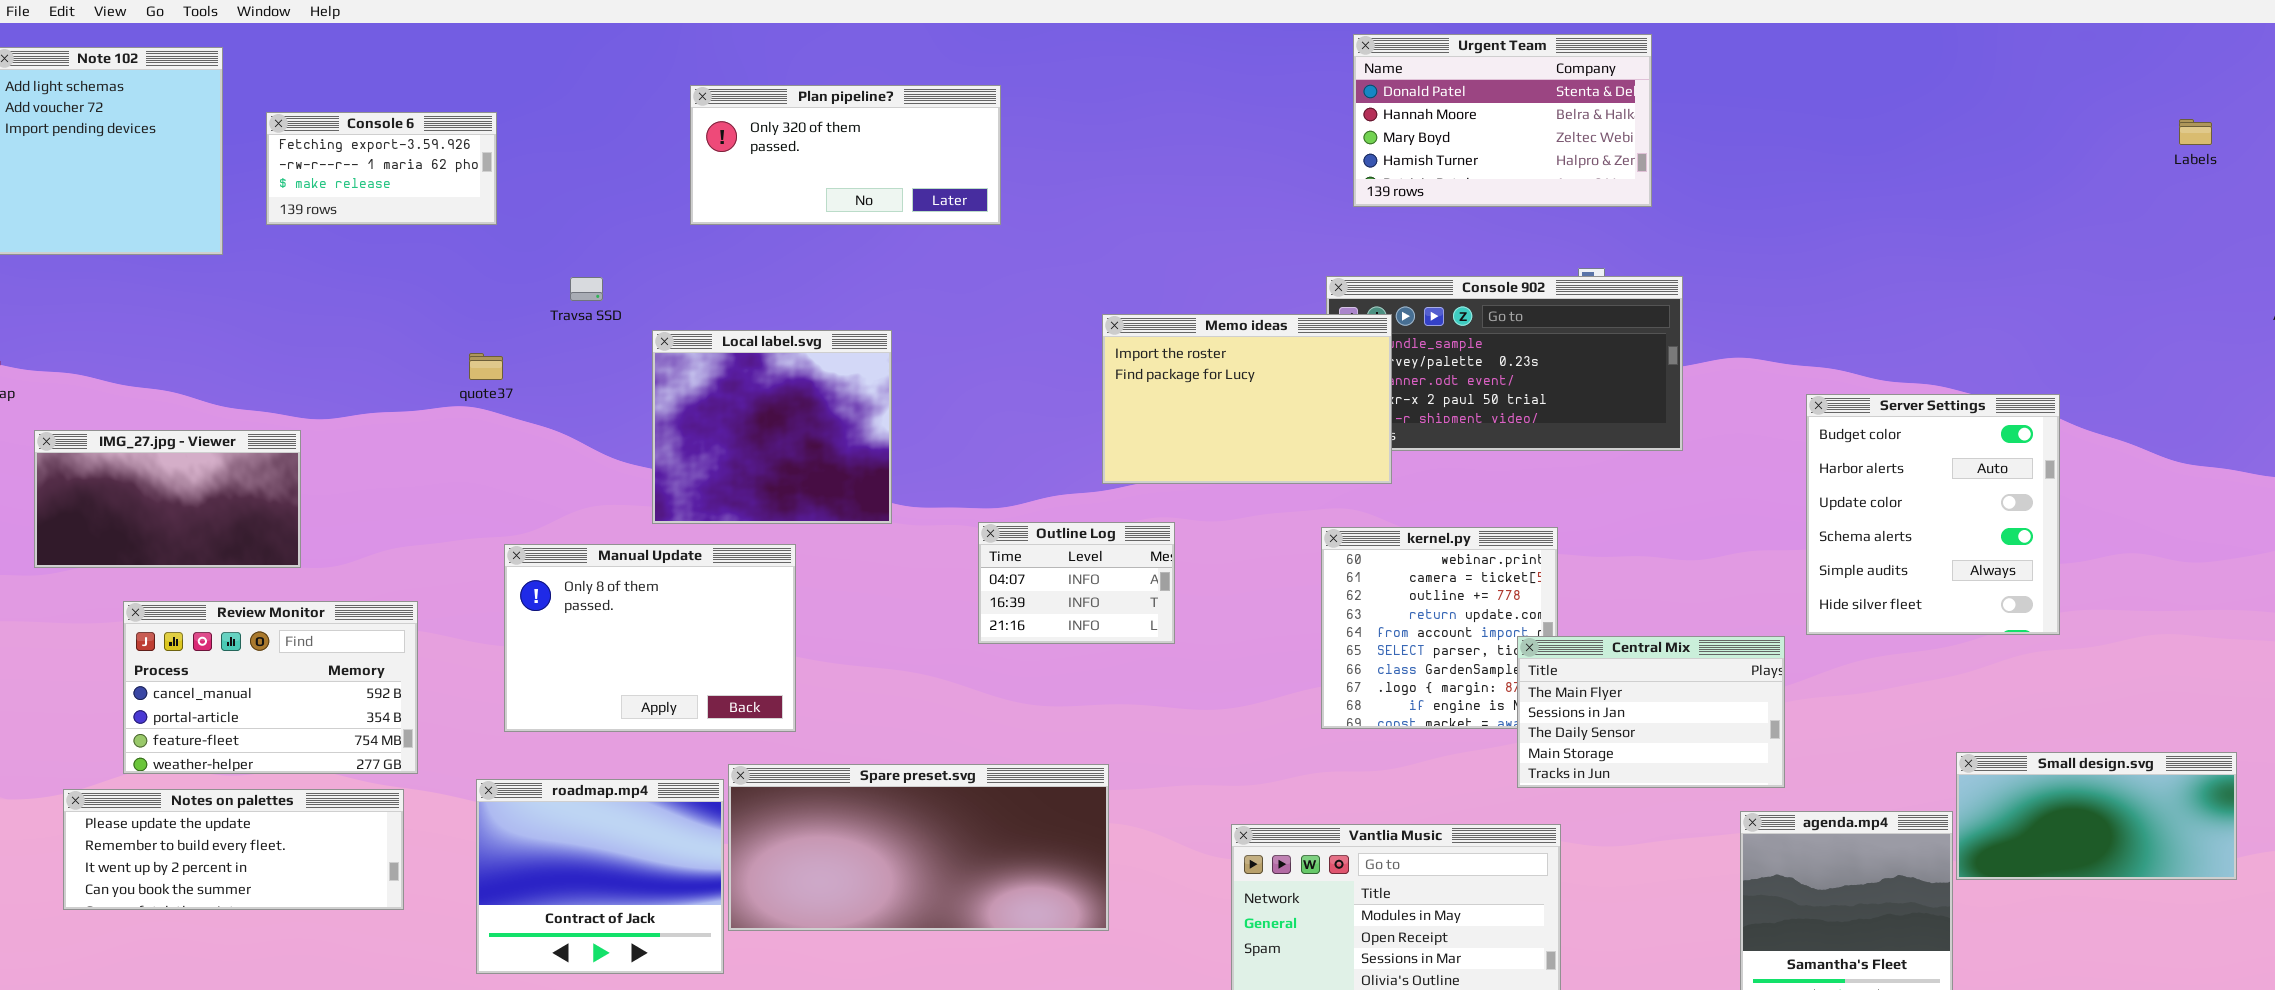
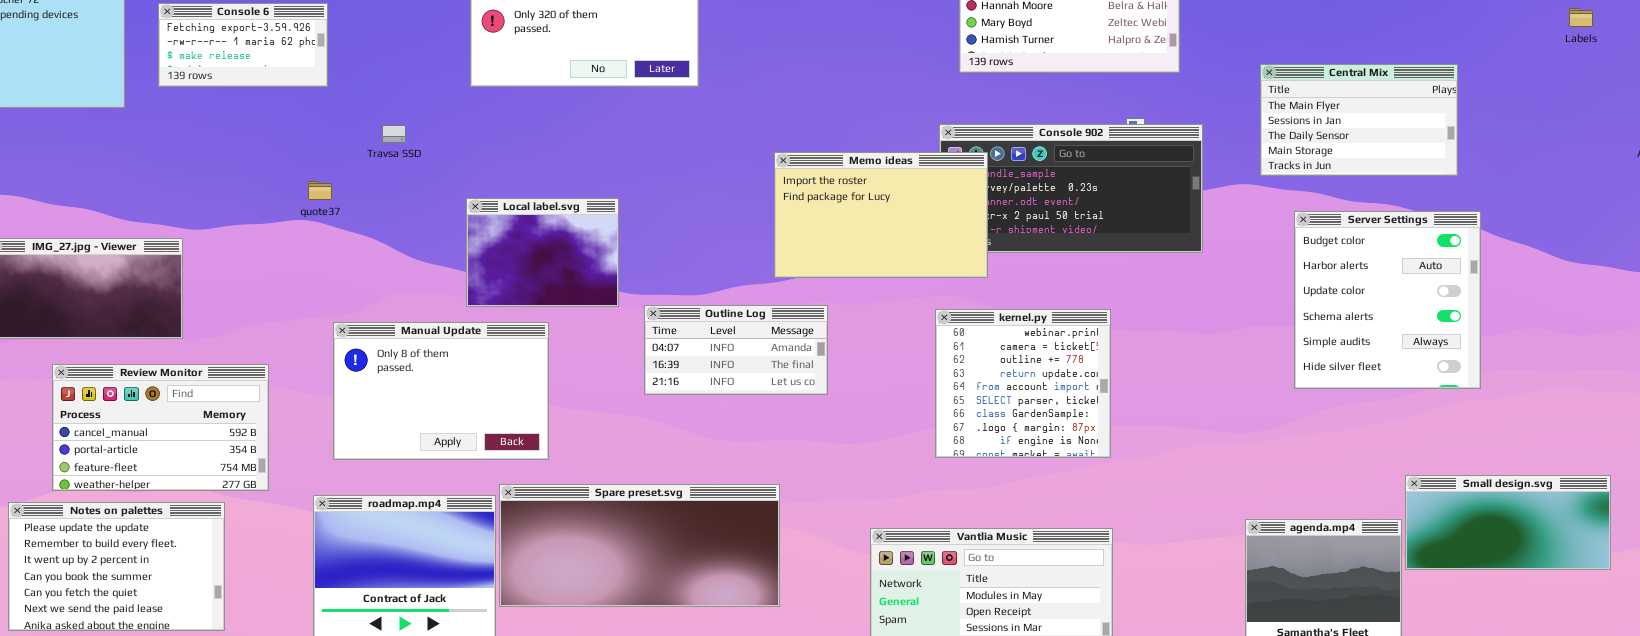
Local label.svg: [652,330,892,524] -> [466,198,619,307], resized
Outline Log: [978,522,1175,644] -> [644,305,828,395], resized
Central Mix: [1517,636,1785,788] -> [1260,64,1458,176], moved
Notes on palettes: [63,789,404,910] -> [8,502,225,631], resized

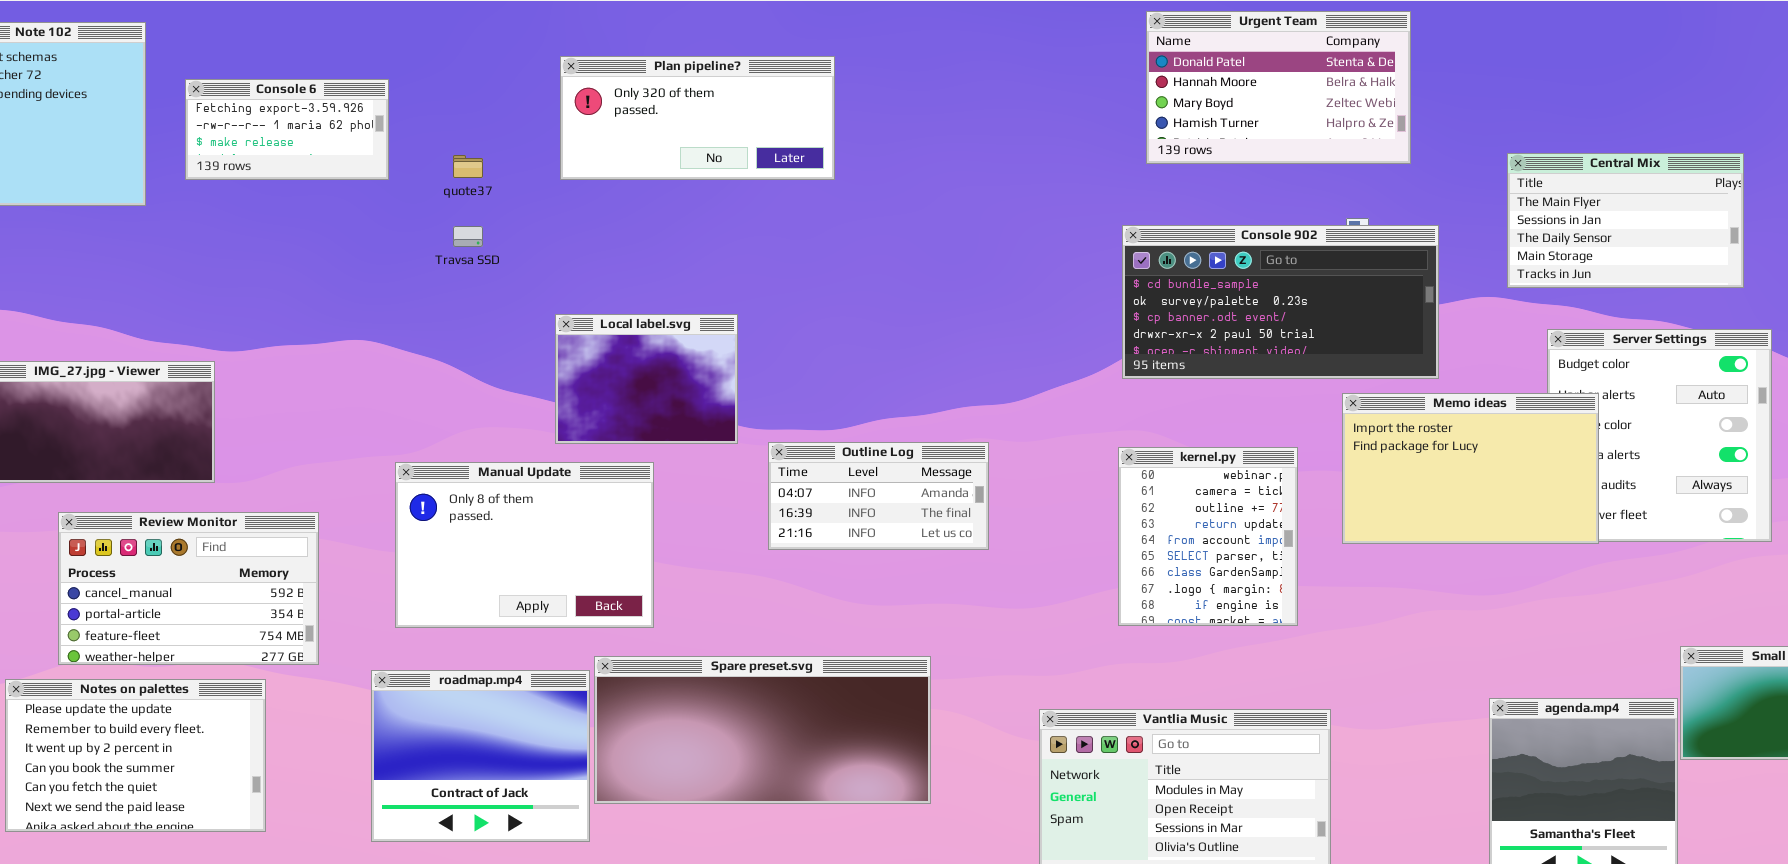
Memo ideas: [774,152,988,278] -> [1342,393,1599,544], moved
quote37: [308,181,332,200] -> [453,155,483,178], moved
kernel.py: [935,309,1111,458] -> [1118,447,1298,626], resized

